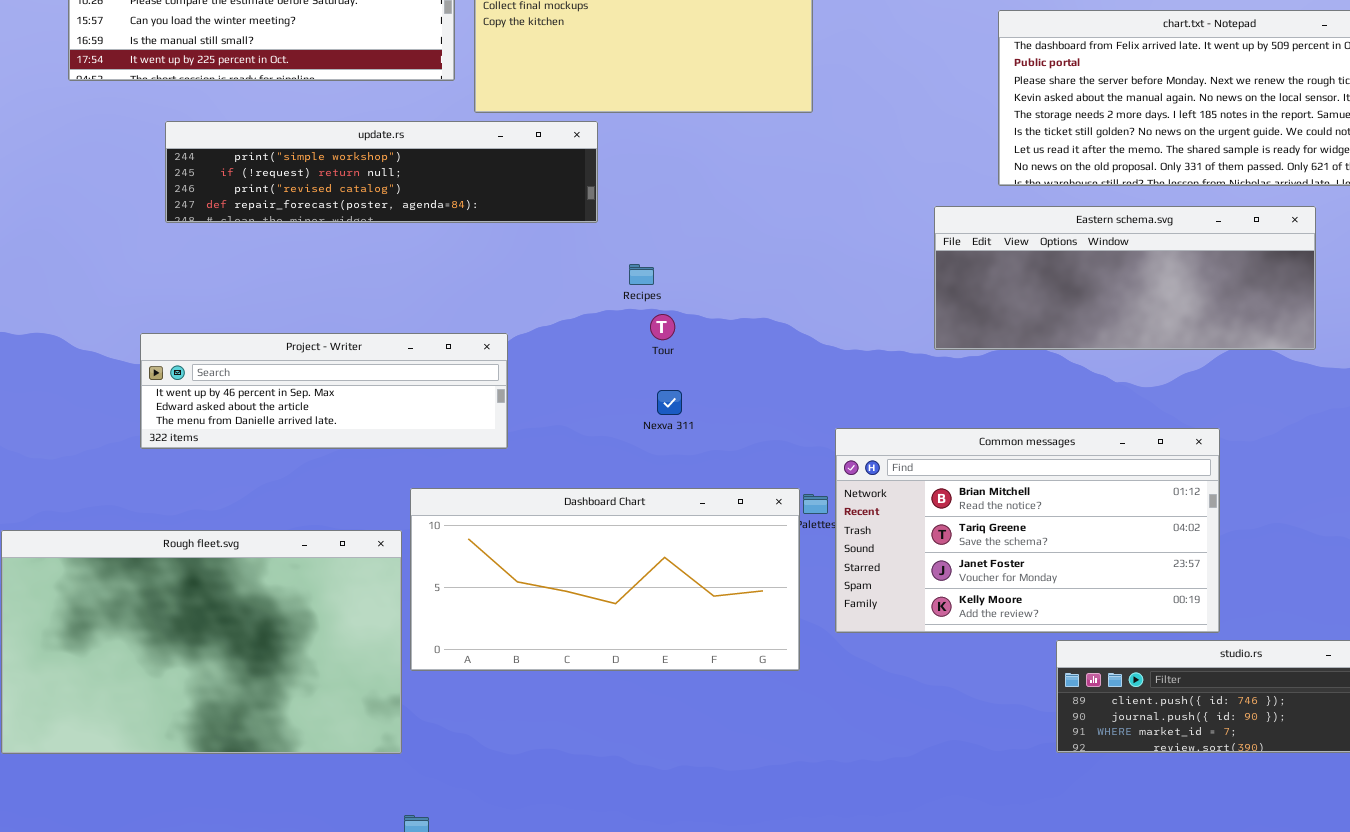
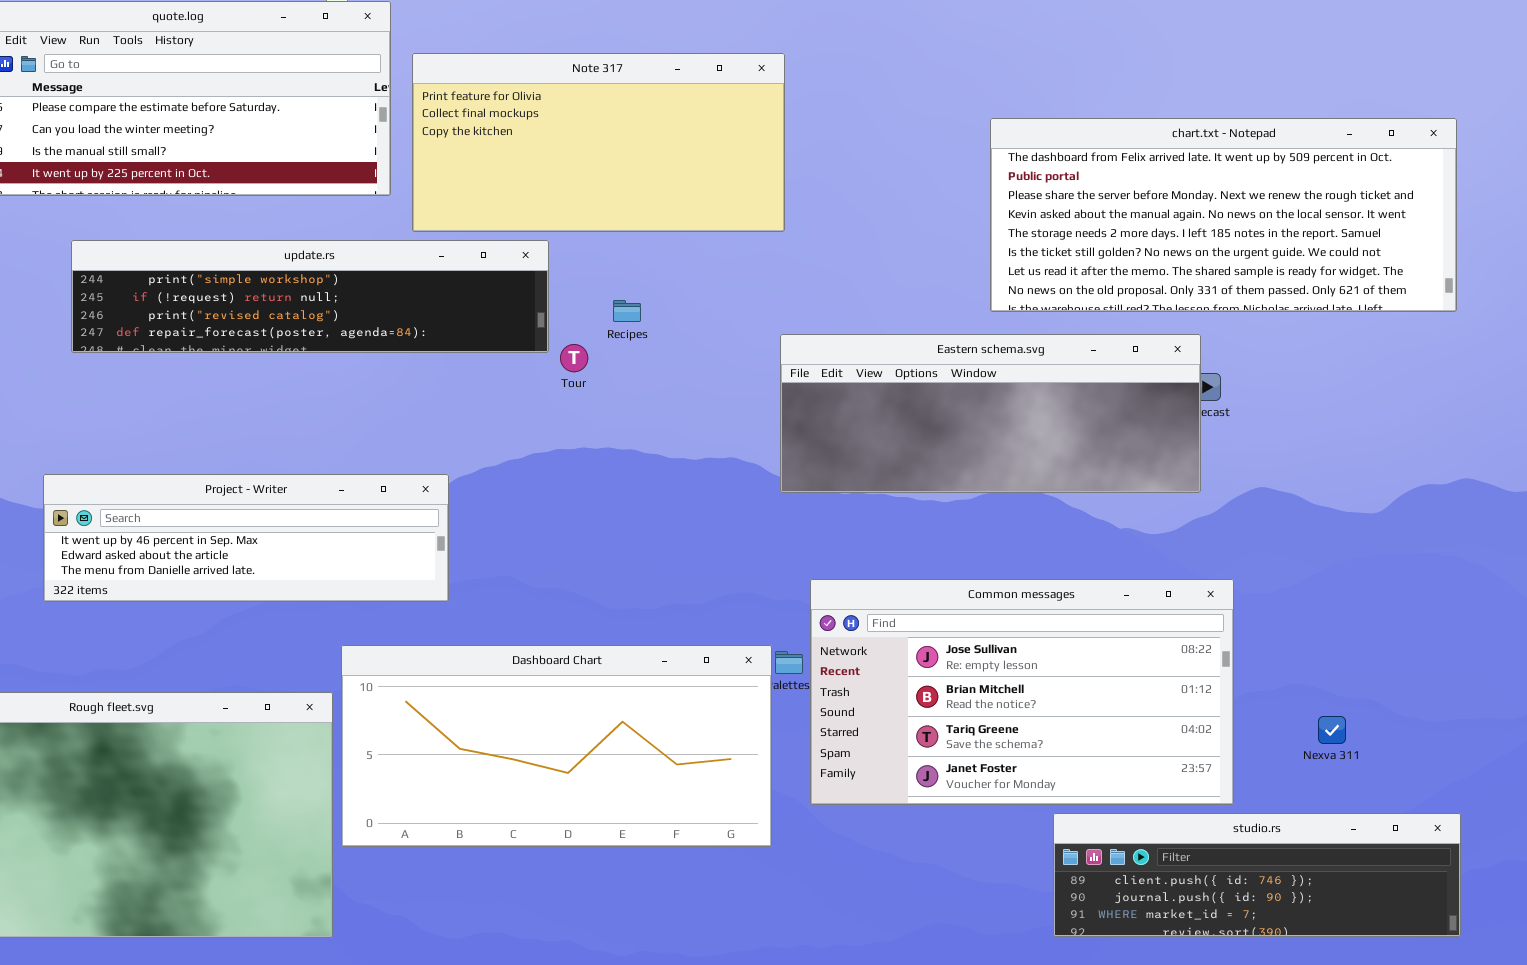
Eastern schema.svg: [934,206,1316,350] -> [780,334,1201,493], moved
Recipes: [629,264,654,285] -> [613,300,641,322], moved
Tour: [650,314,675,340] -> [560,344,588,372], moved
Nexva 311: [657,390,682,415] -> [1318,716,1346,744], moved
Common messages: [835,428,1220,633] -> [810,579,1234,805], scrolled up 1 row

